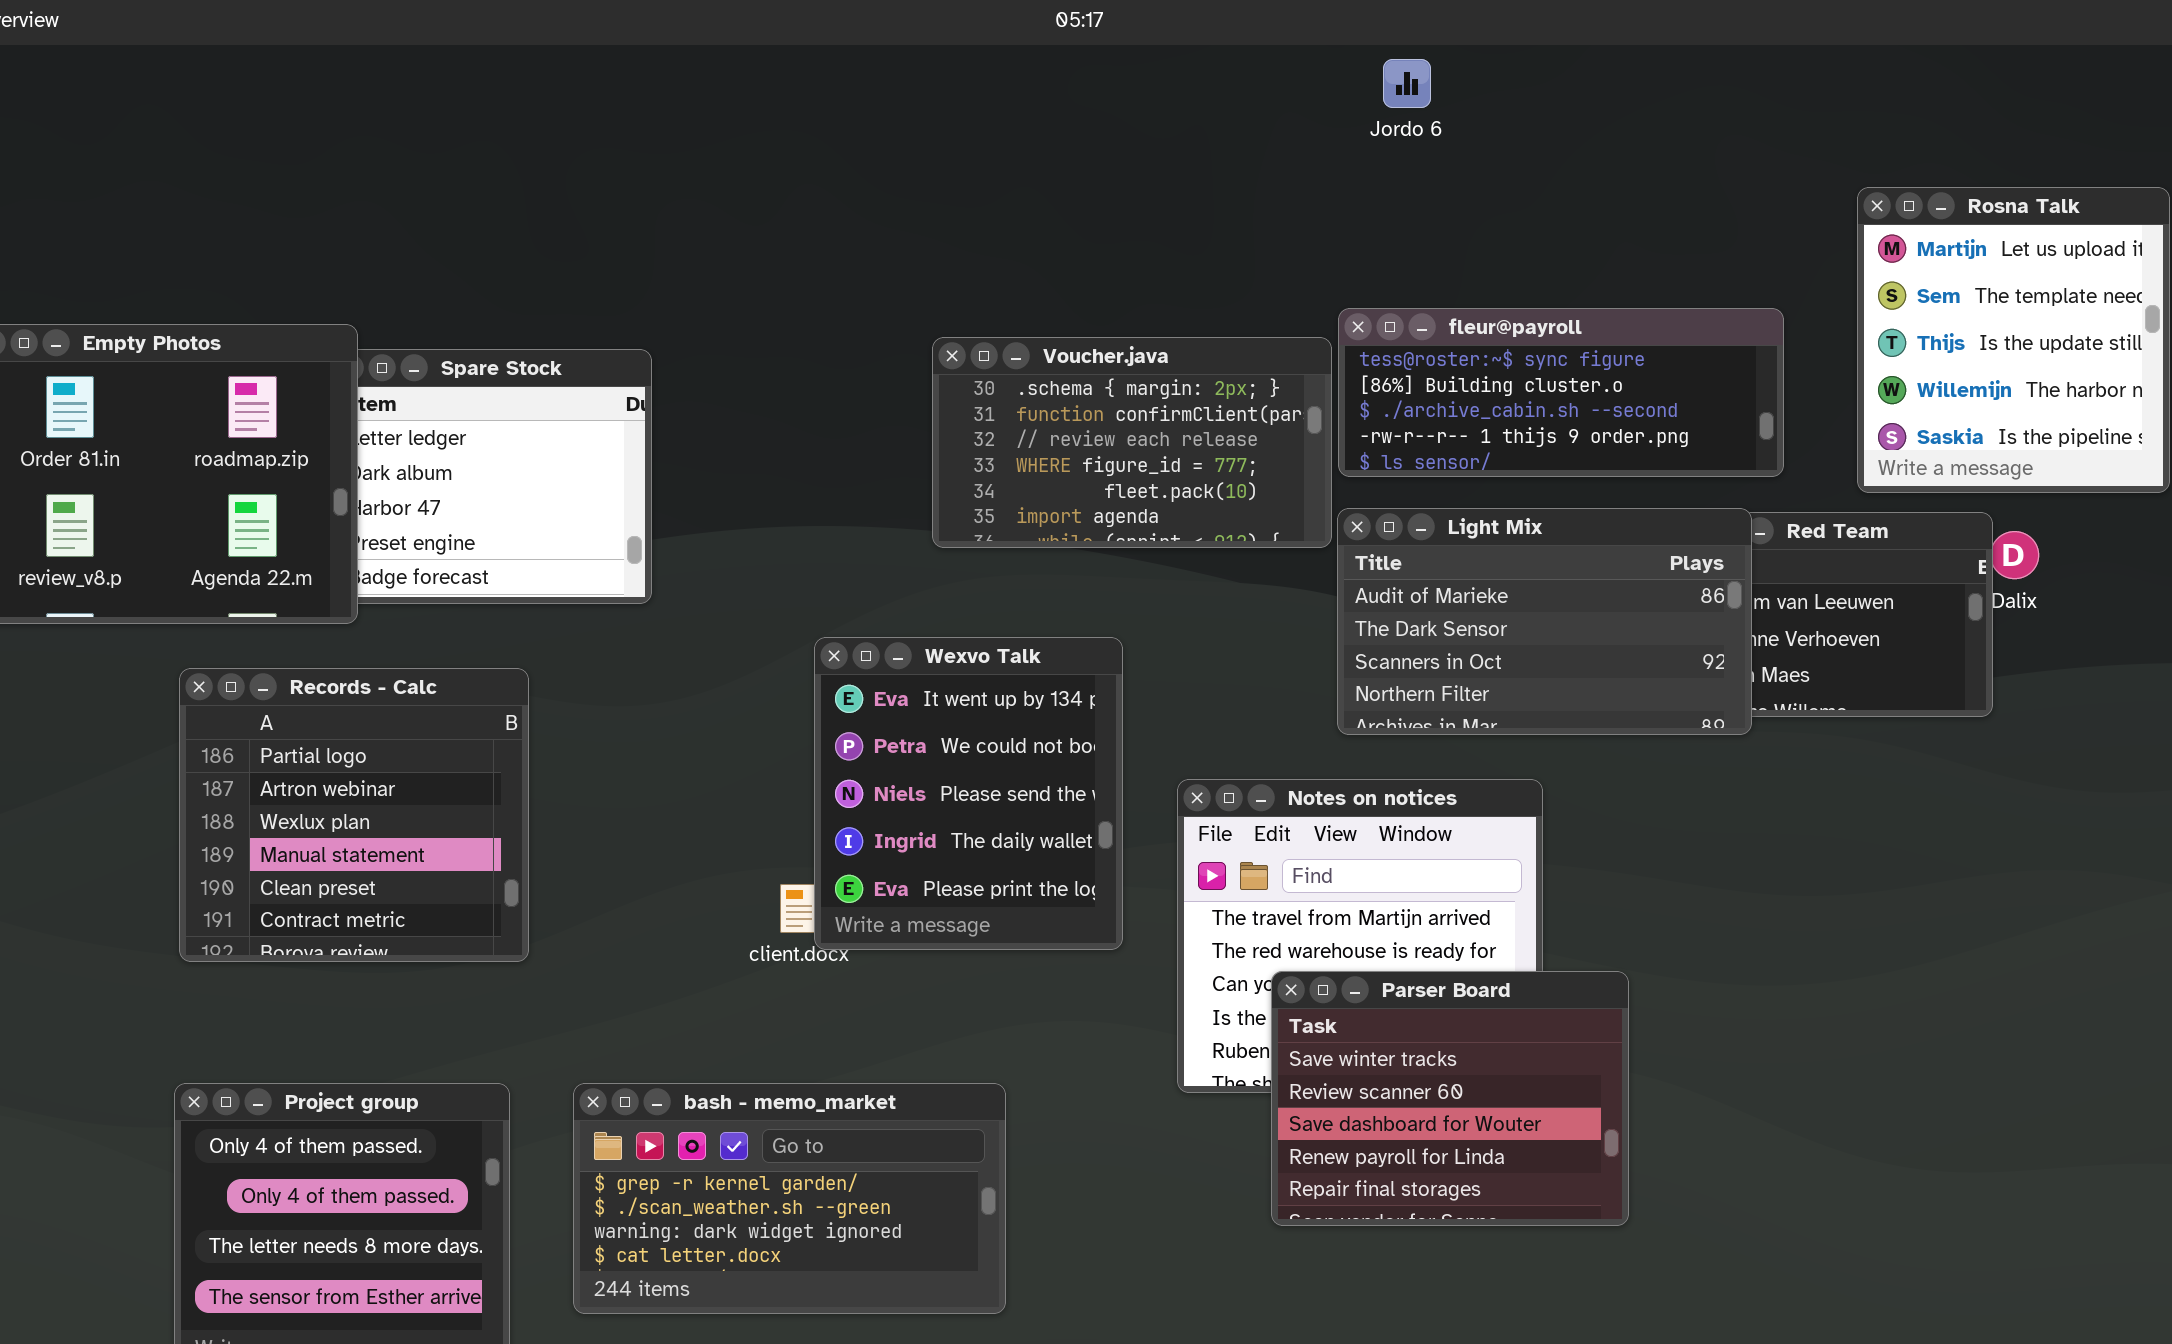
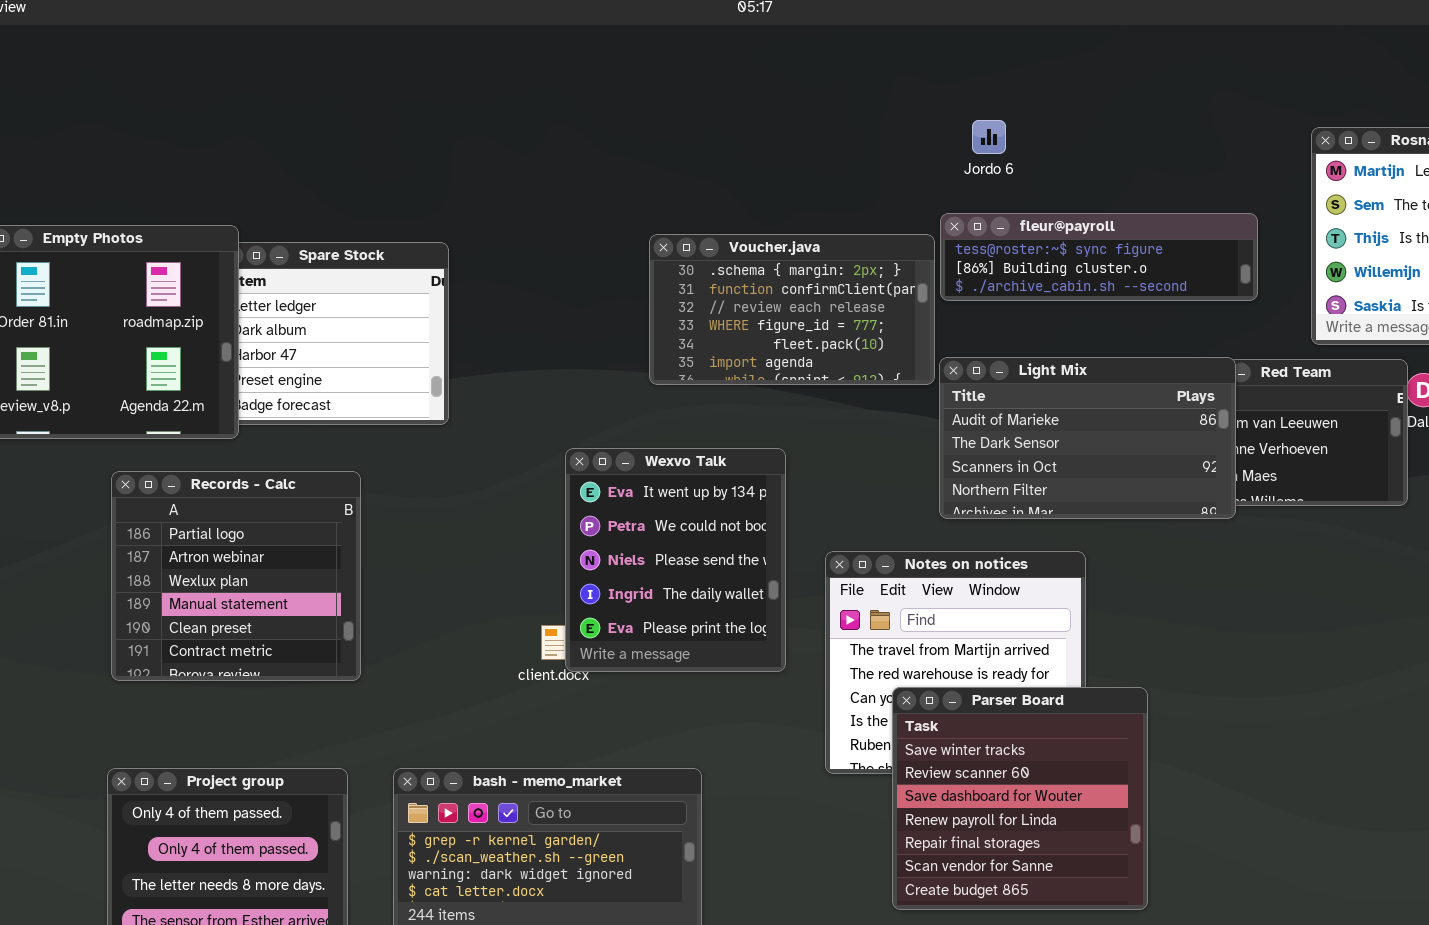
Jordo 6: [1383,59,1431,108] -> [972,120,1006,154], moved
fleur@payroll: [1338,308,1784,477] -> [940,213,1258,301], resized
Parser Board: [1271,971,1629,1226] -> [892,687,1148,910], resized

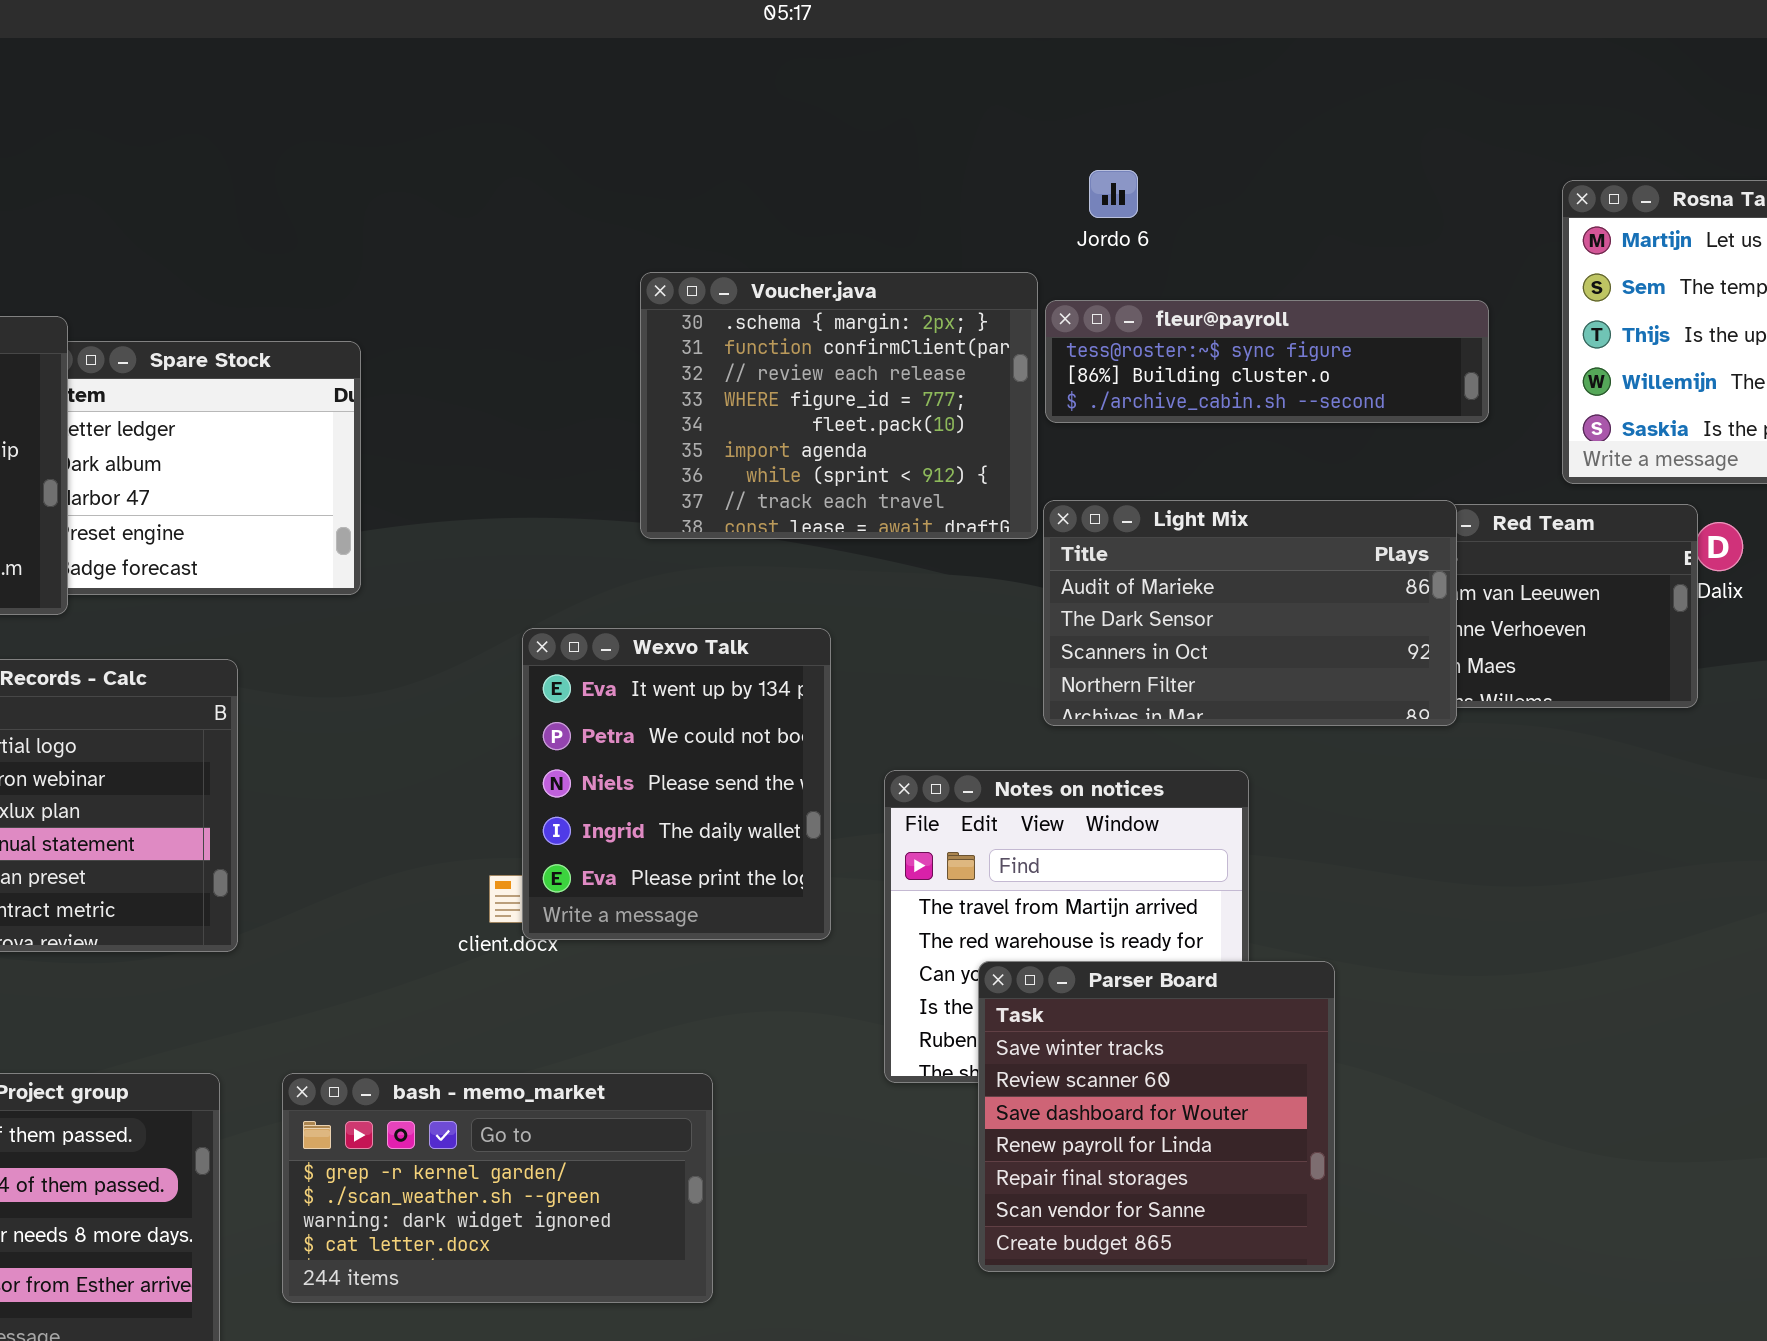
Voucher.java: [649,234,935,385] -> [640,272,1038,539], resized

